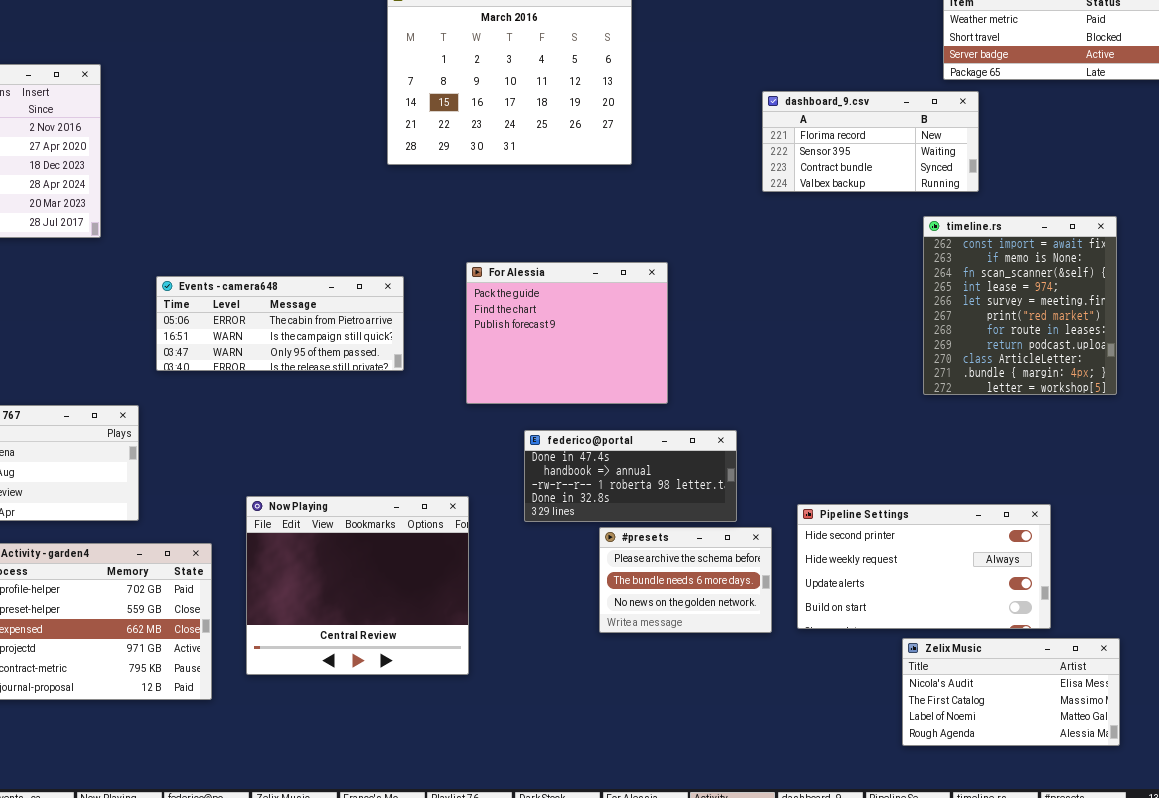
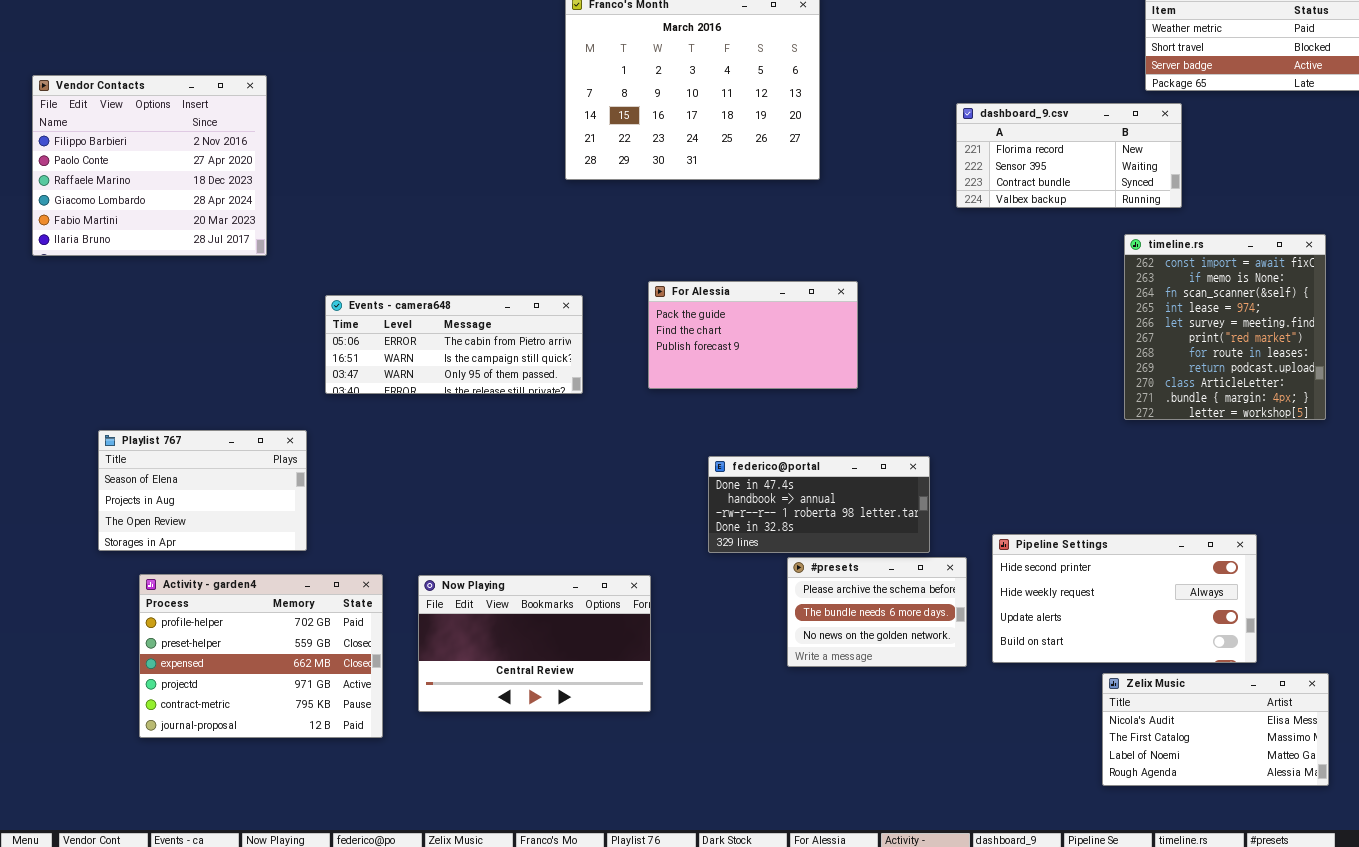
For Alessia: [466,262,668,404] -> [648,281,858,389], resized
Now Playing: [246,496,469,675] -> [418,575,651,712], resized

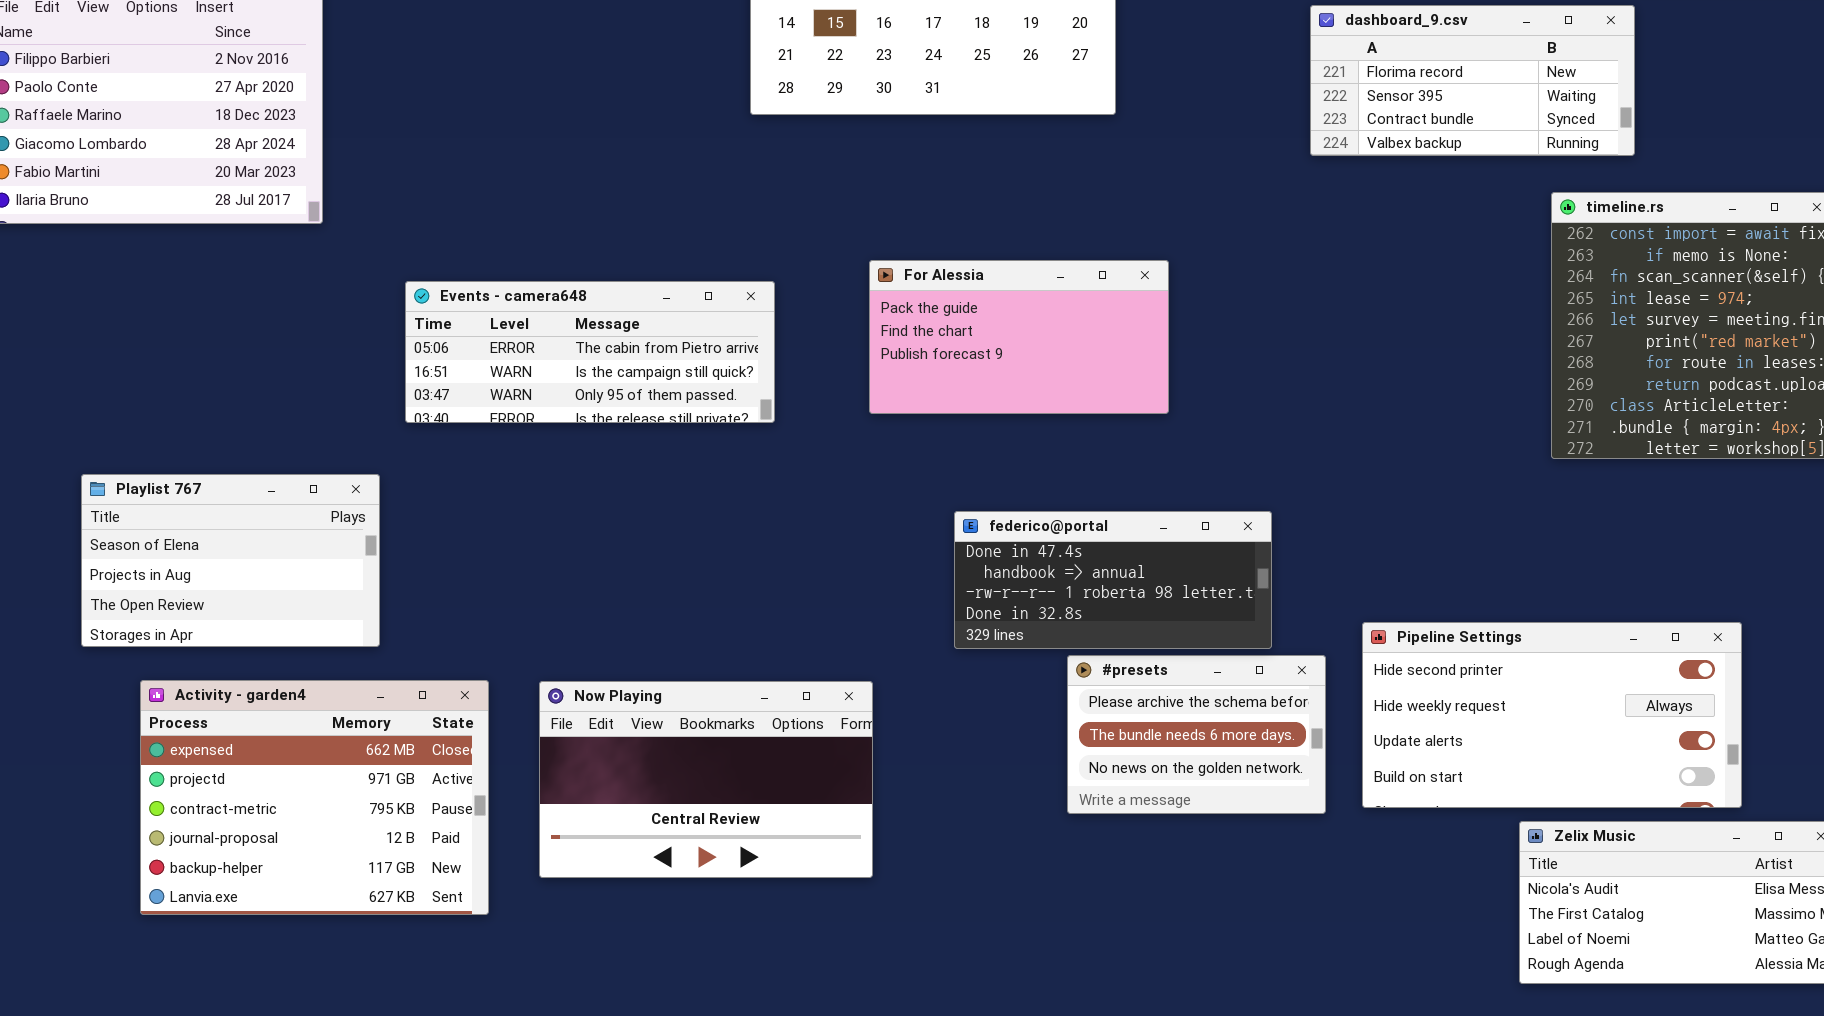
Activity - garden4: [139,574,383,738] -> [140,680,489,915], scrolled down 2 rows

